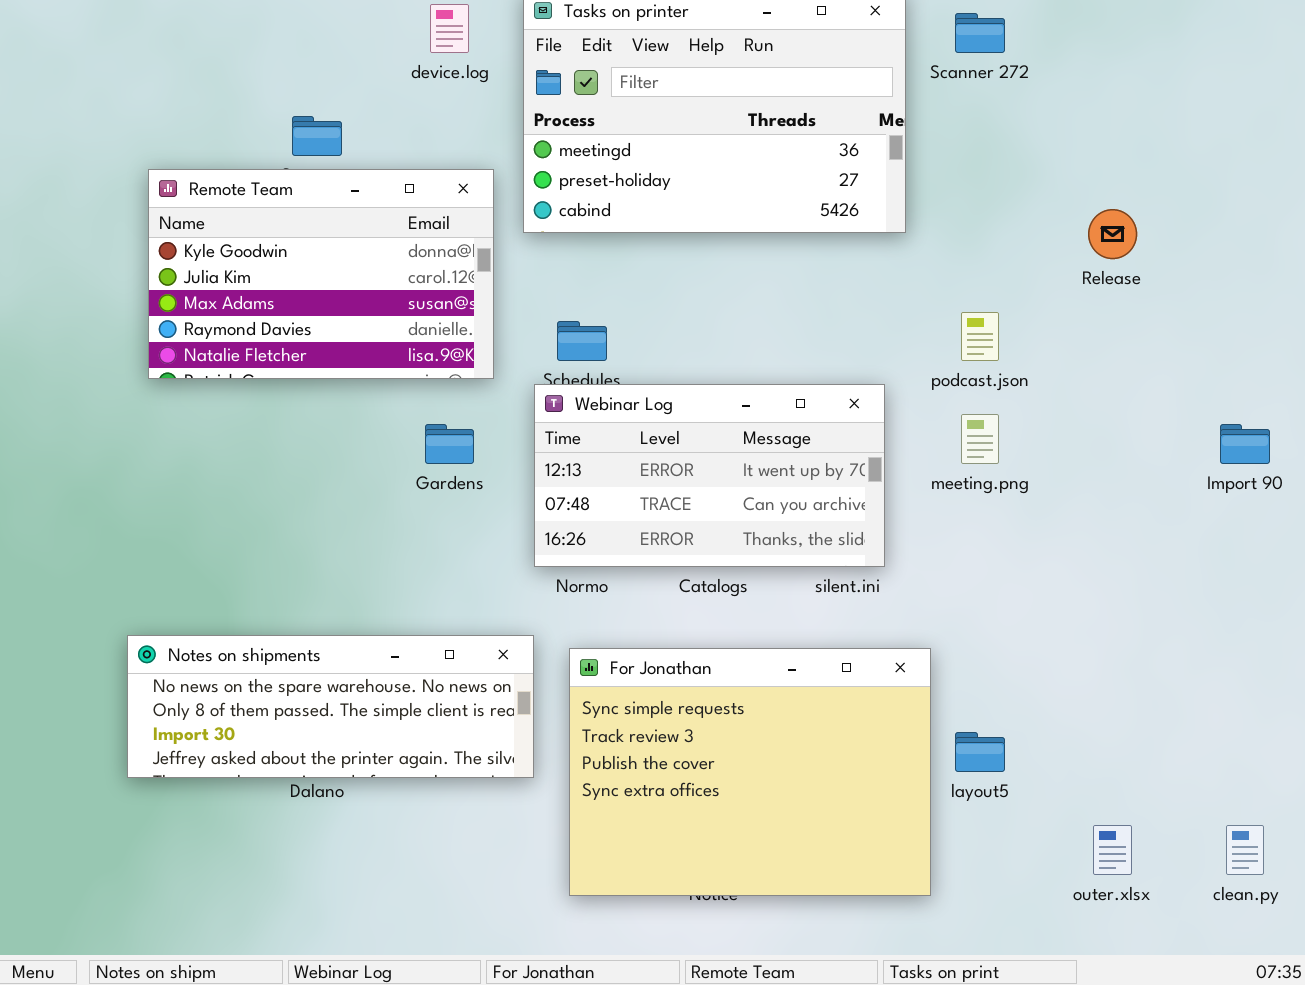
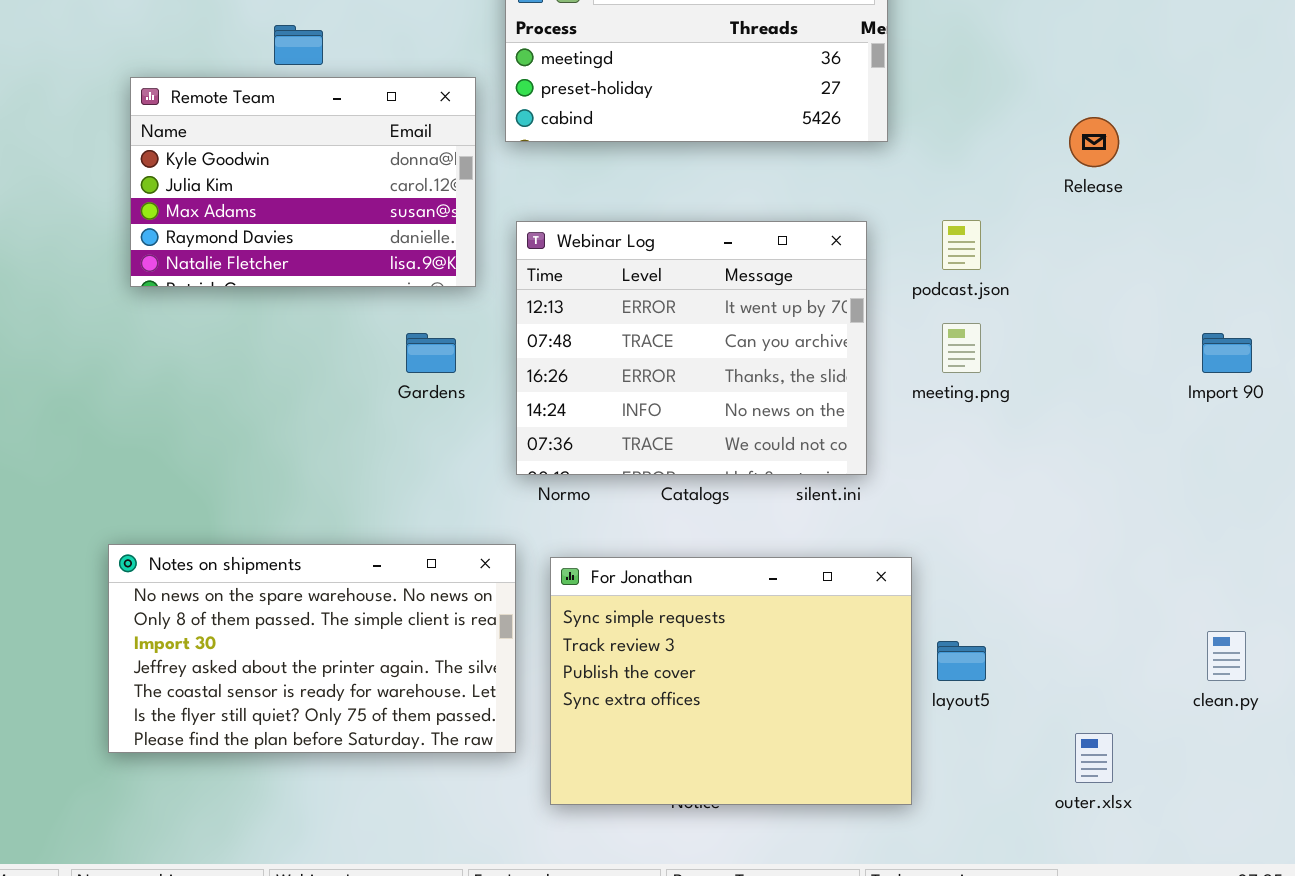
Webinar Log: [534,384,885,567] -> [516,221,867,475], resized
Notes on shipments: [127,635,534,778] -> [108,544,516,753], resized
clean.py: [1226,825,1264,875] -> [1207,631,1246,681], moved

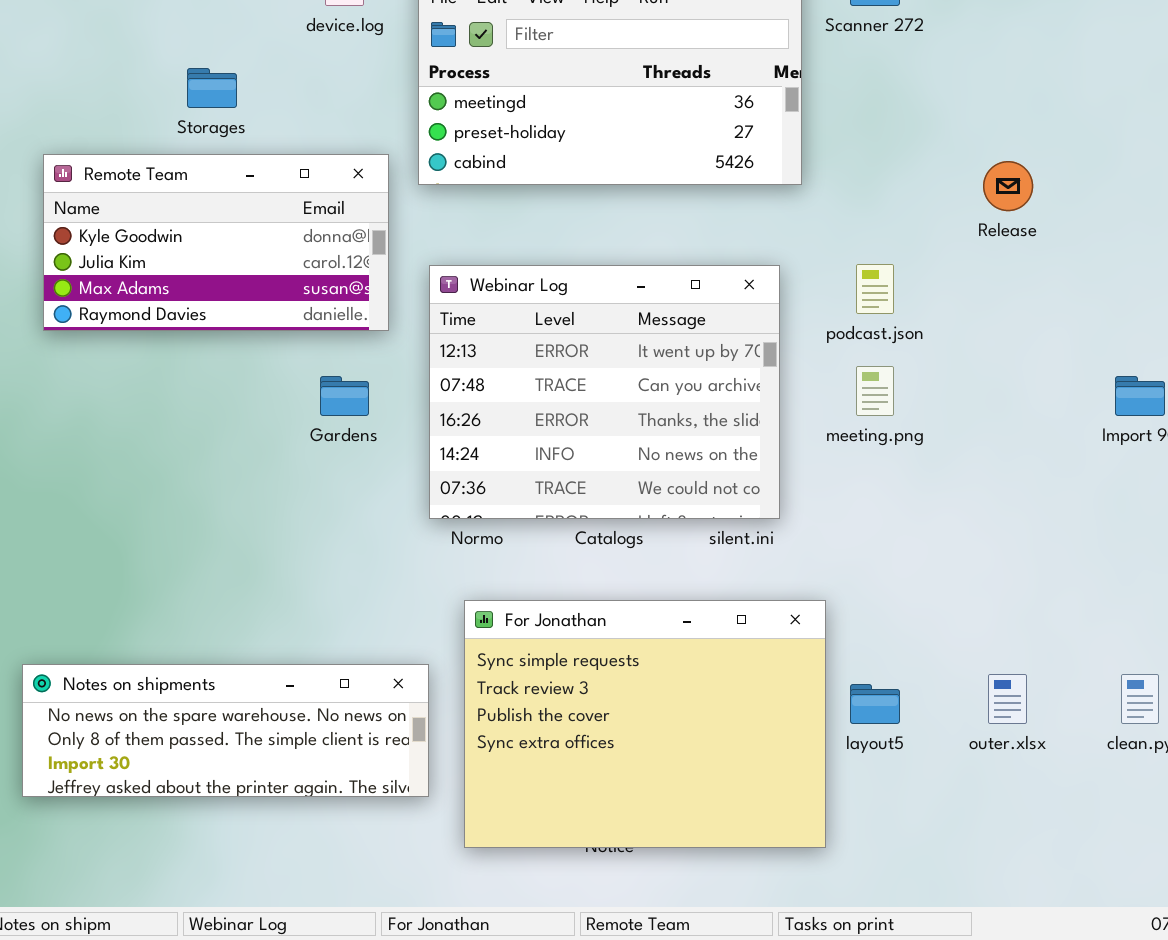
Remote Team: [130,77,476,287] -> [43,154,389,331], resized
Notes on shipments: [108,544,516,753] -> [22,664,429,797], resized
outer.xlsx: [1075,733,1113,783] -> [988,674,1027,724], moved

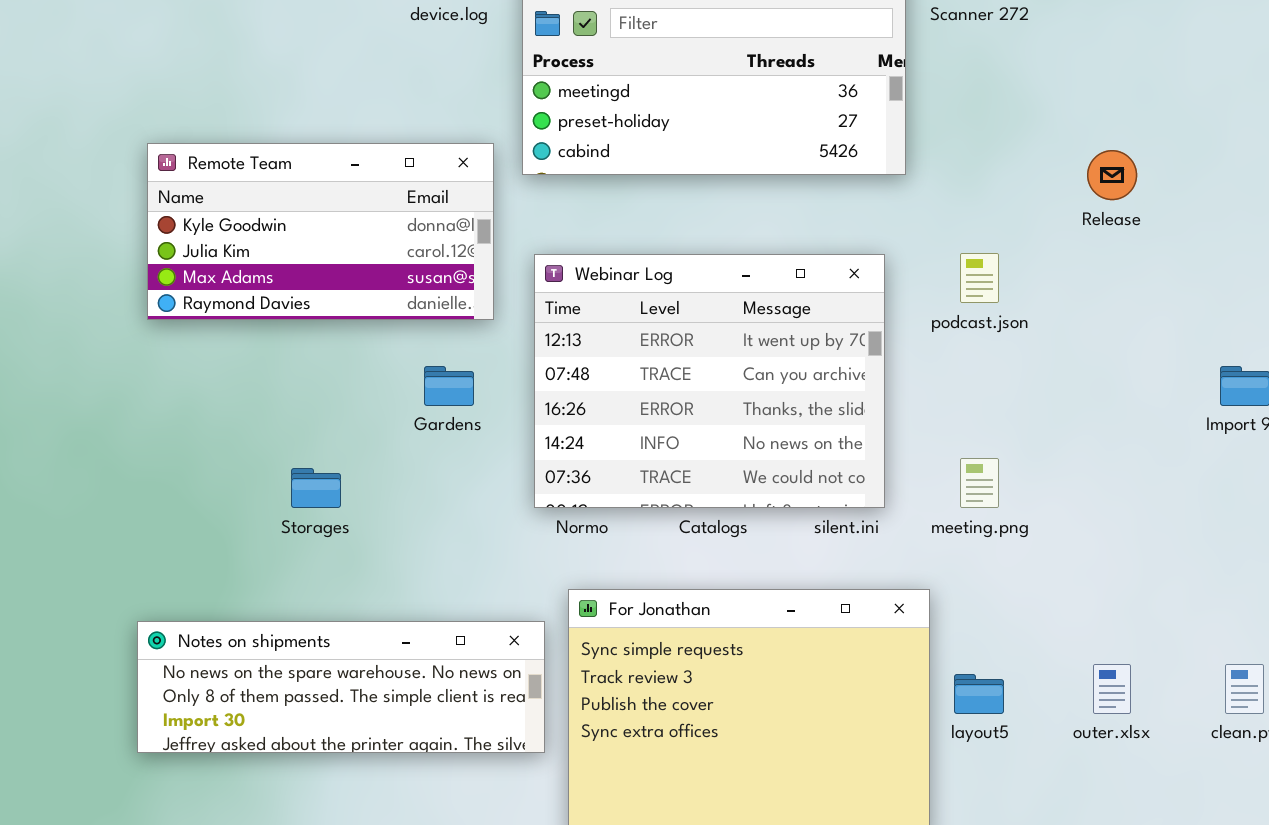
Storages: [187,68,237,108] -> [291,468,341,508], moved
meeting.png: [856,366,894,416] -> [960,458,999,508], moved
Notes on shipments: [22,664,429,797] -> [137,621,545,753], moved

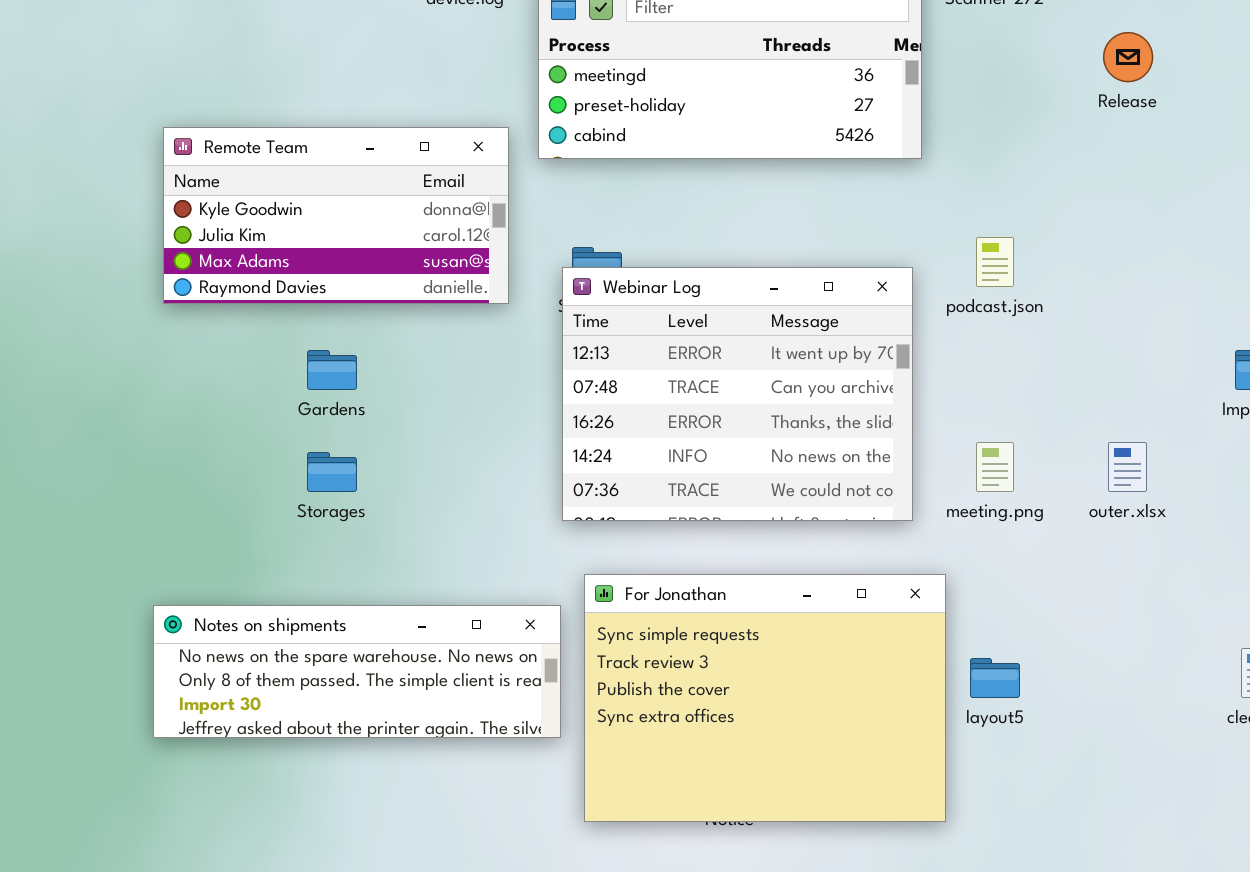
Release: [1087,150,1137,200] -> [1103,32,1153,82], moved
Webinar Log: [534,254,885,508] -> [562,267,913,521], moved
Gardens: [424,366,474,406] -> [307,350,357,390], moved
outer.xlsx: [1093,664,1131,714] -> [1108,442,1147,492], moved

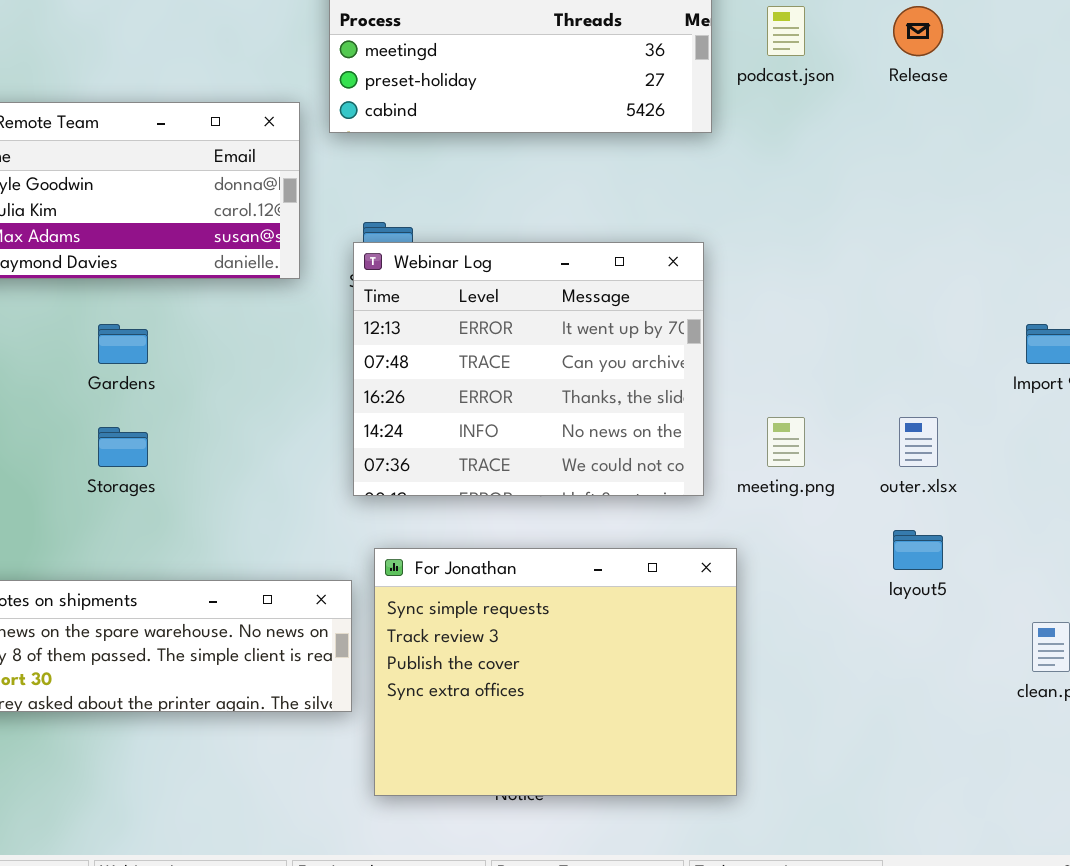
podcast.json: [976,237,1014,287] -> [767,6,805,56], moved
layout5: [970,658,1020,698] -> [893,530,943,570], moved

